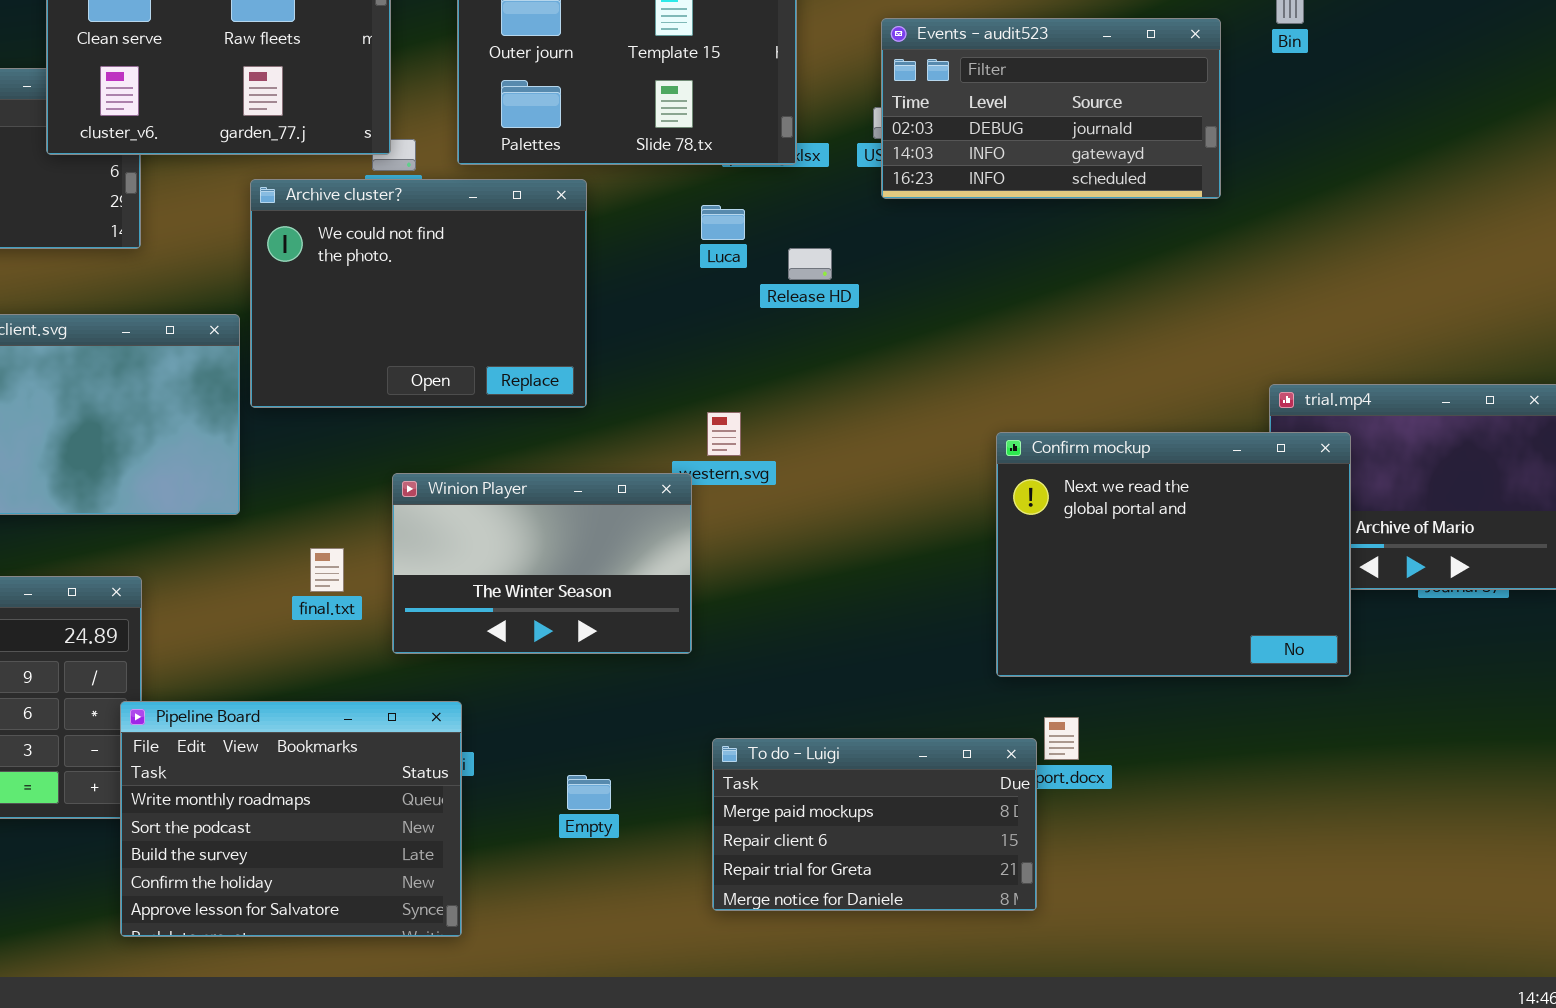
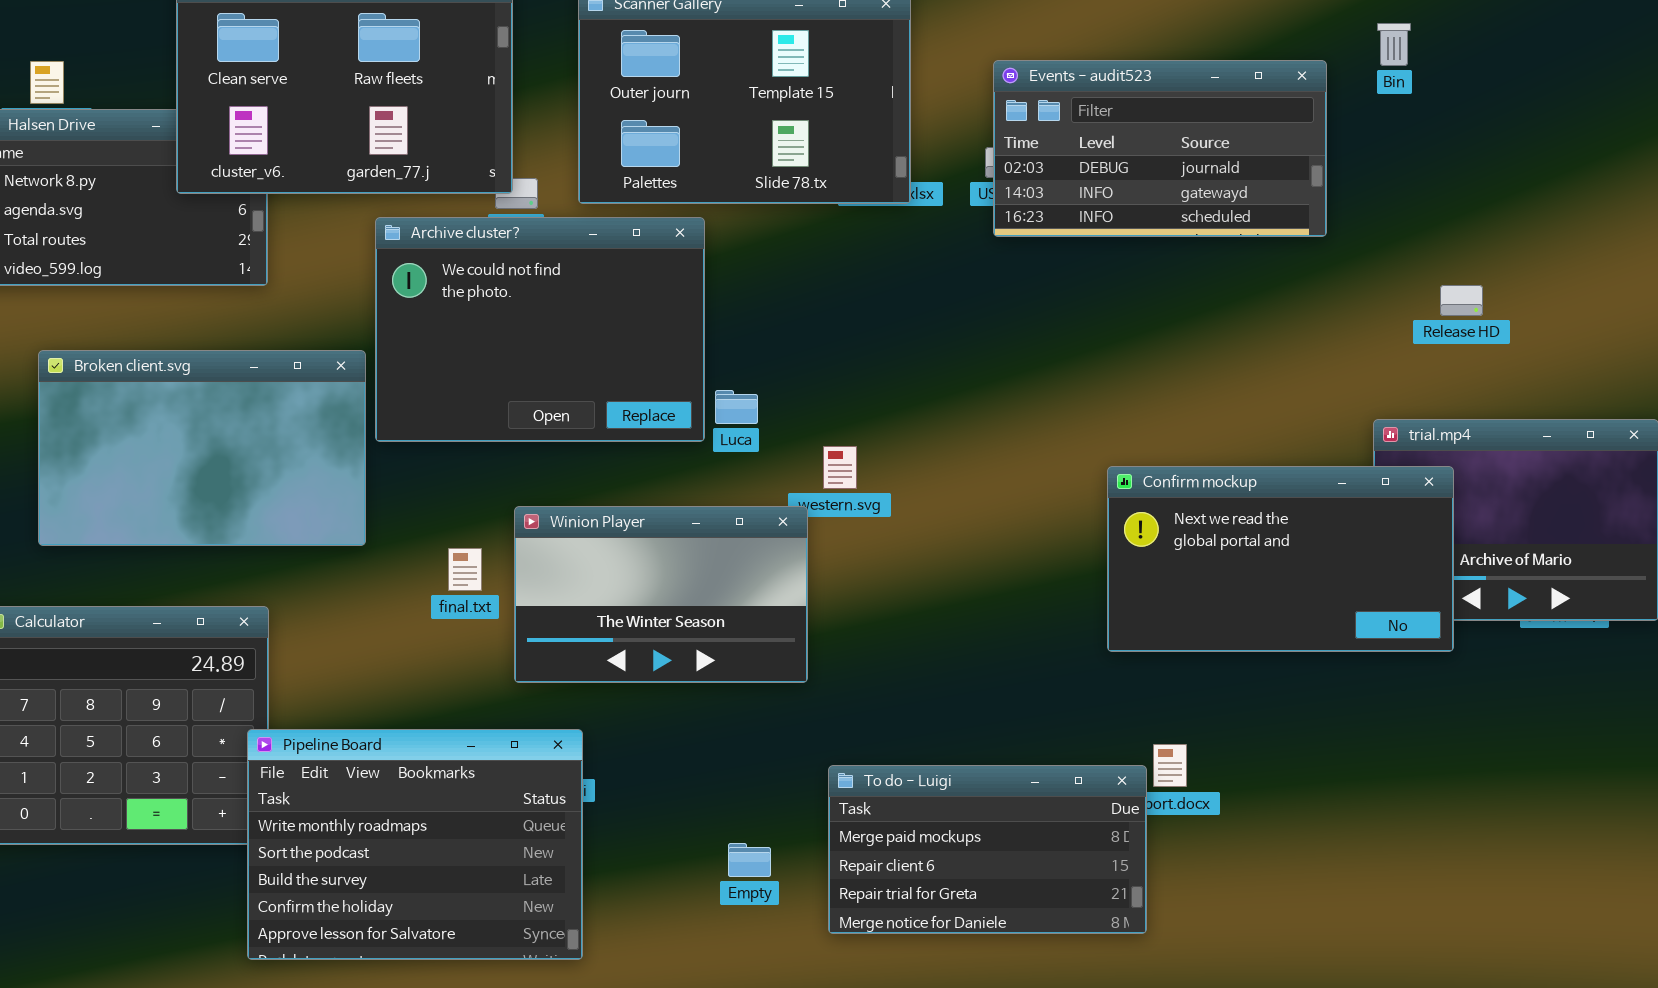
Luca: [701,205,745,240] -> [715,390,758,424], moved
Release HD: [788,248,832,280] -> [1440,285,1483,316], moved
Confirm mockup: [996,432,1351,677] -> [1107,466,1454,652], resized
final.txt: [310,548,344,592] -> [448,548,482,591], moved
Empty: [567,775,611,810] -> [728,843,771,877], moved

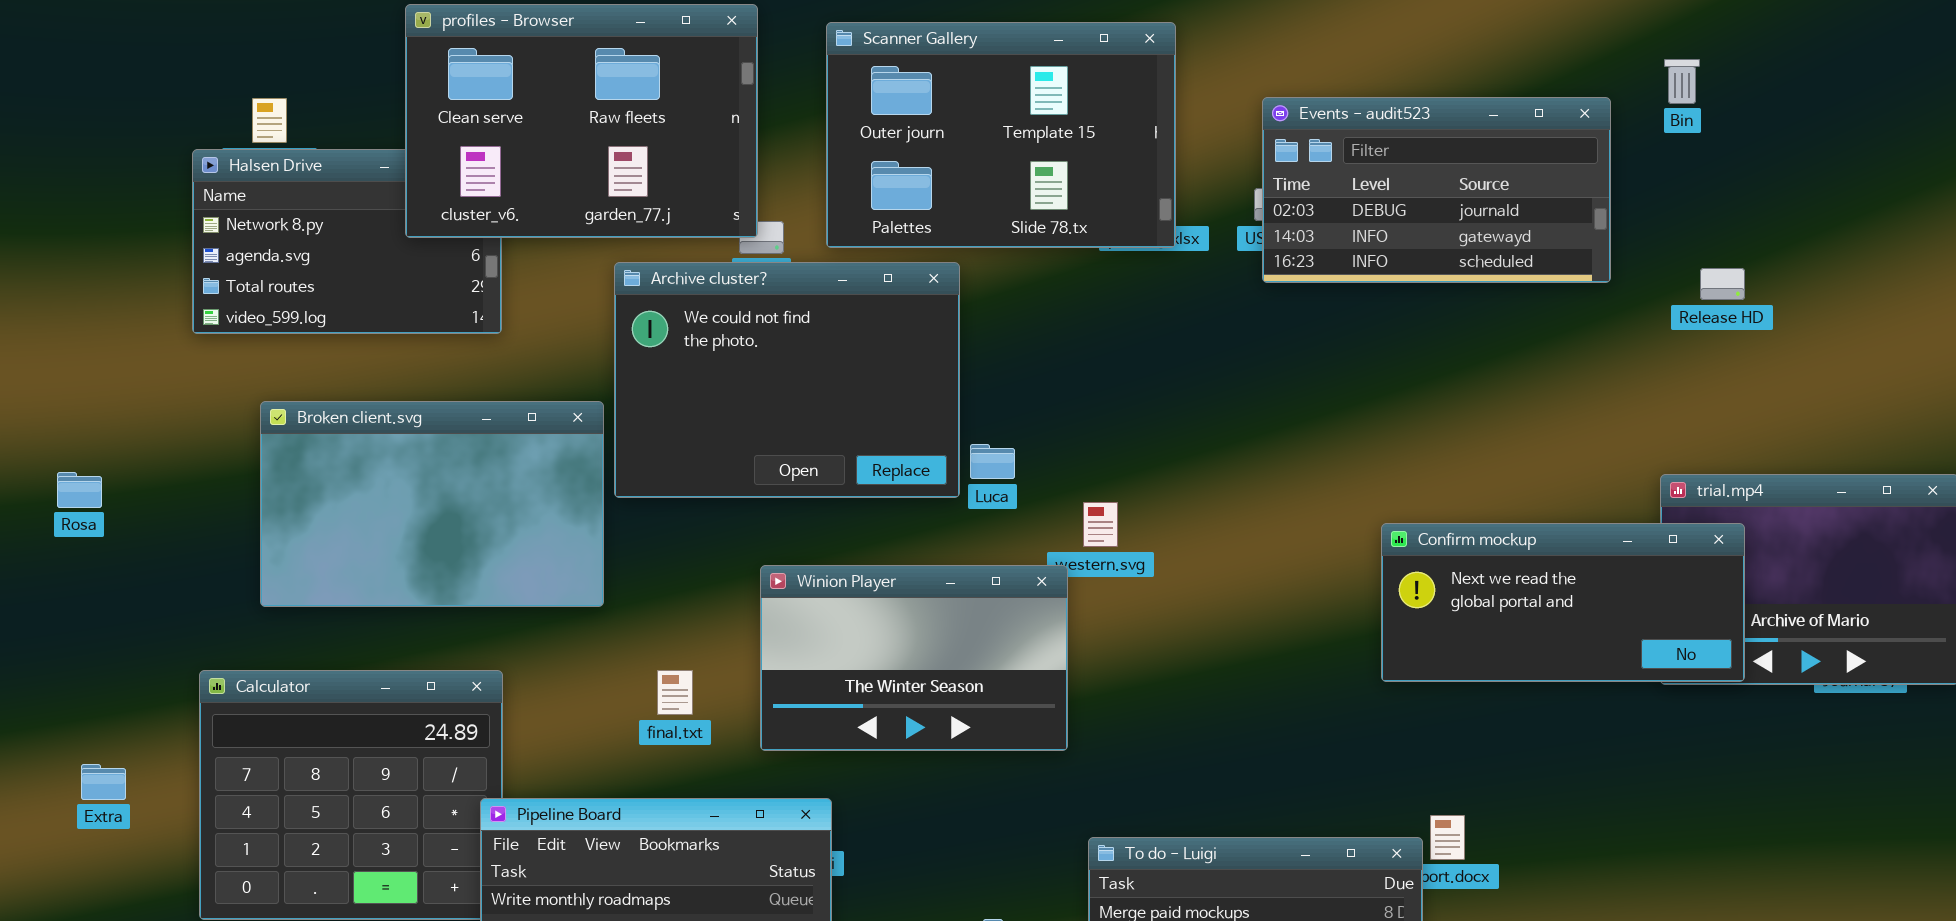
Release HD: [1440,285,1483,316] -> [1700,268,1745,300], moved
Confirm mockup: [1107,466,1454,652] -> [1381,523,1745,682], resized
final.txt: [448,548,482,591] -> [657,670,693,715], moved

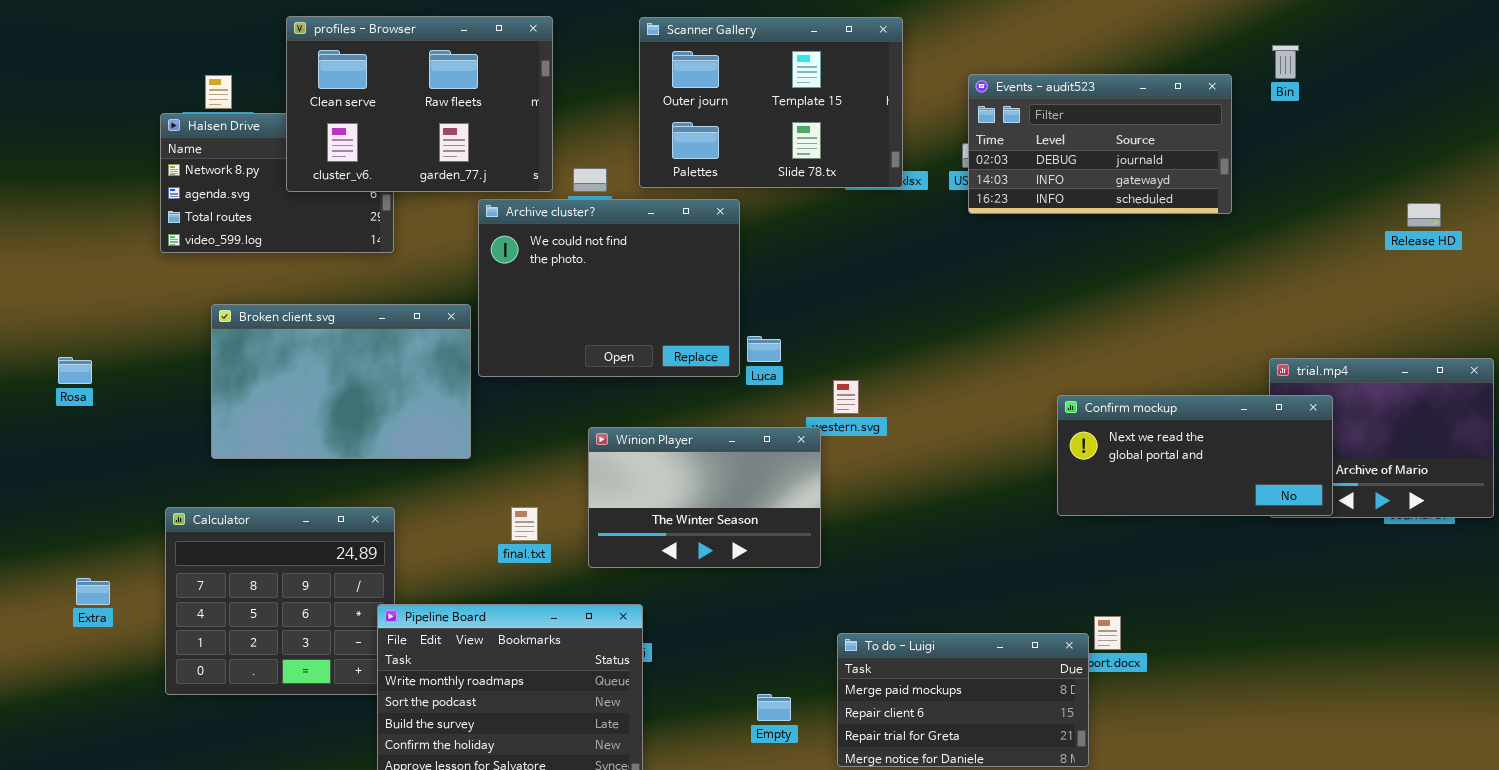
profiles - Browser: [405,4,758,238] -> [286,16,553,192], moved
Release HD: [1700,268,1745,300] -> [1407,203,1441,227], moved

